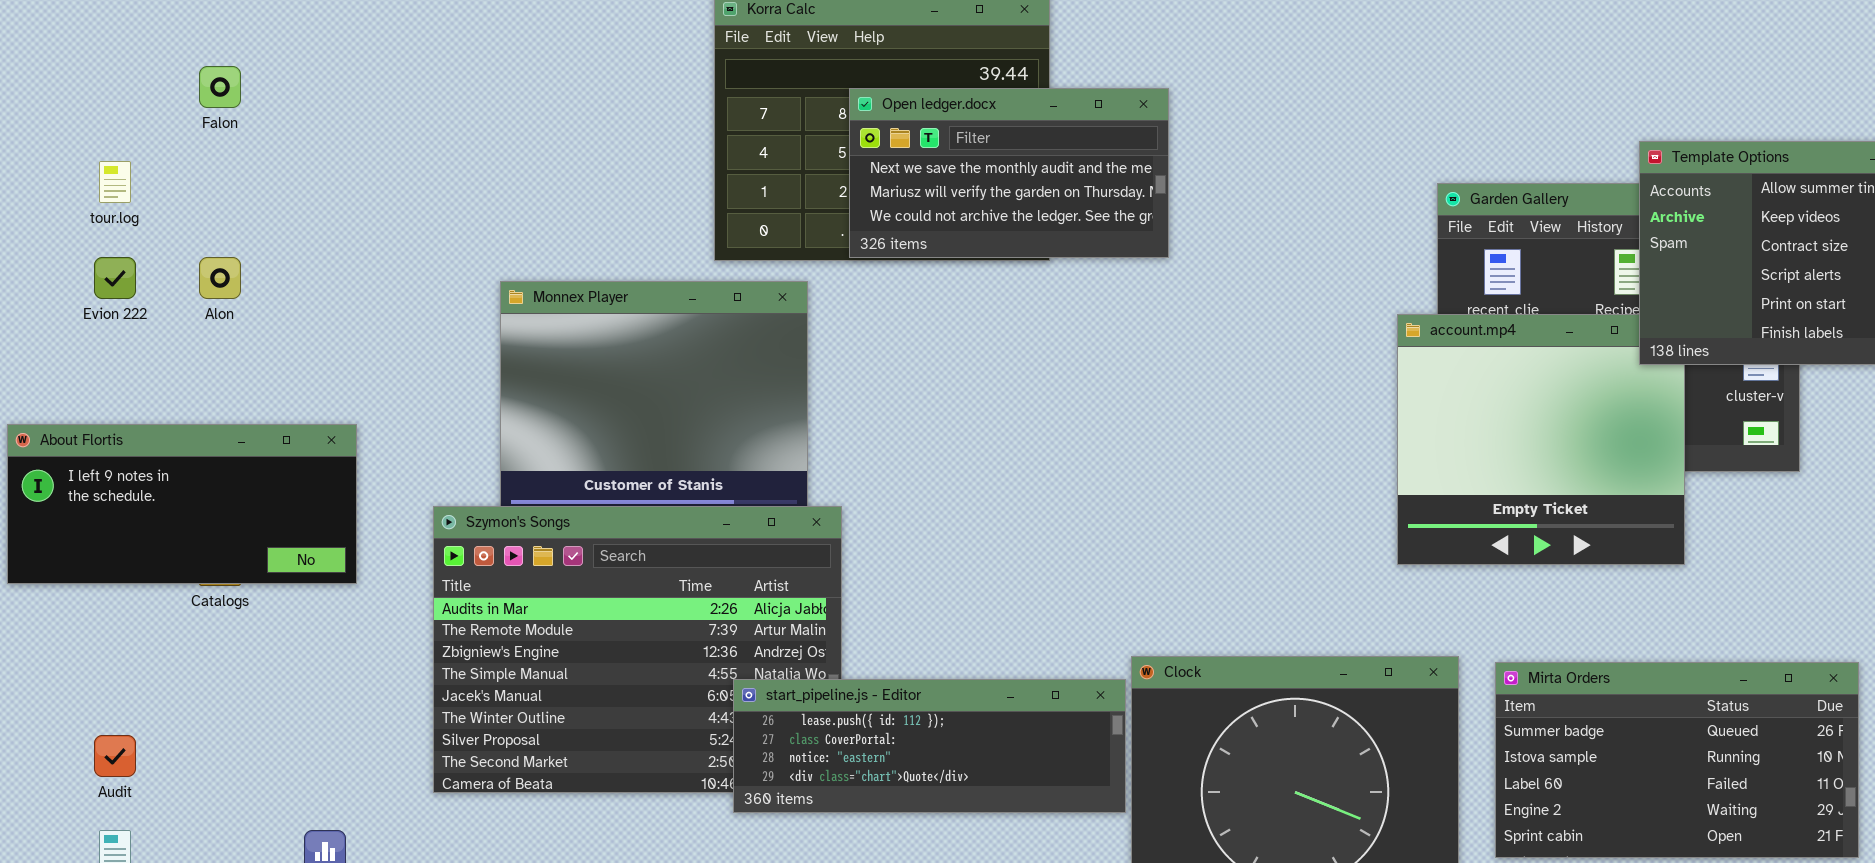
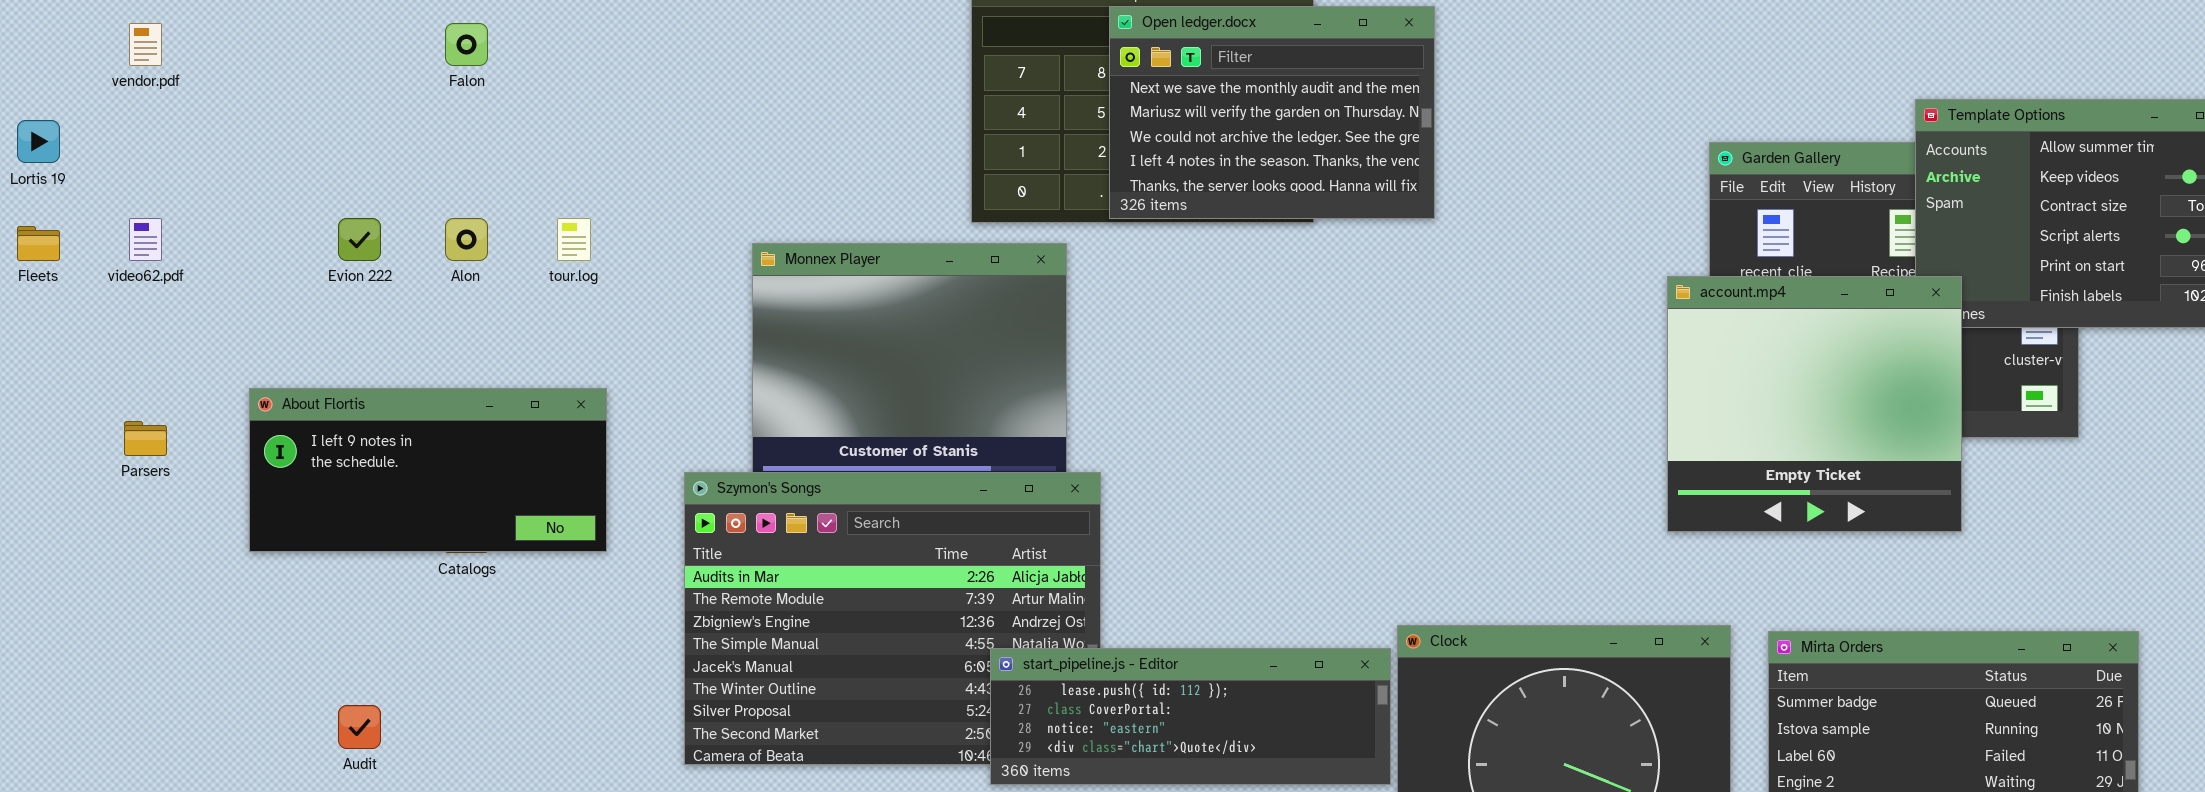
Open ledger.docx: [849,88,1169,258] -> [1109,6,1435,219], resized
tour.log: [99,161,131,203] -> [557,218,591,261], moved
account.mp4: [1397,314,1685,565] -> [1667,276,1962,532], raised

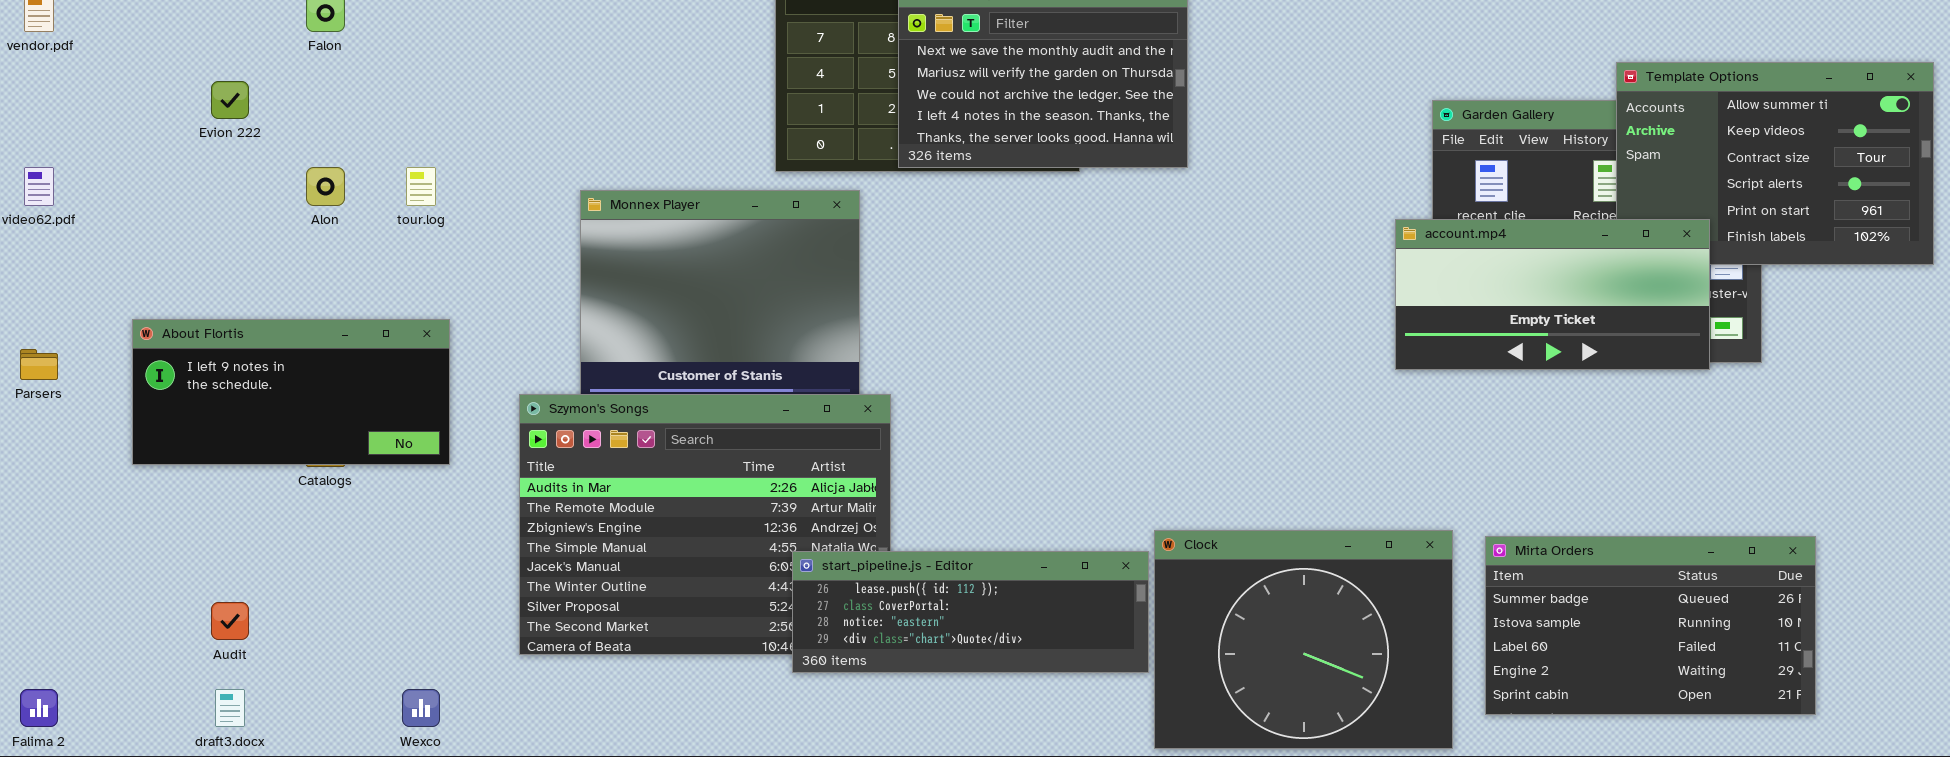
Evion 222: [338,218,381,261] -> [211,81,249,119], moved
account.mp4: [1667,276,1962,532] -> [1395,219,1710,370], resized

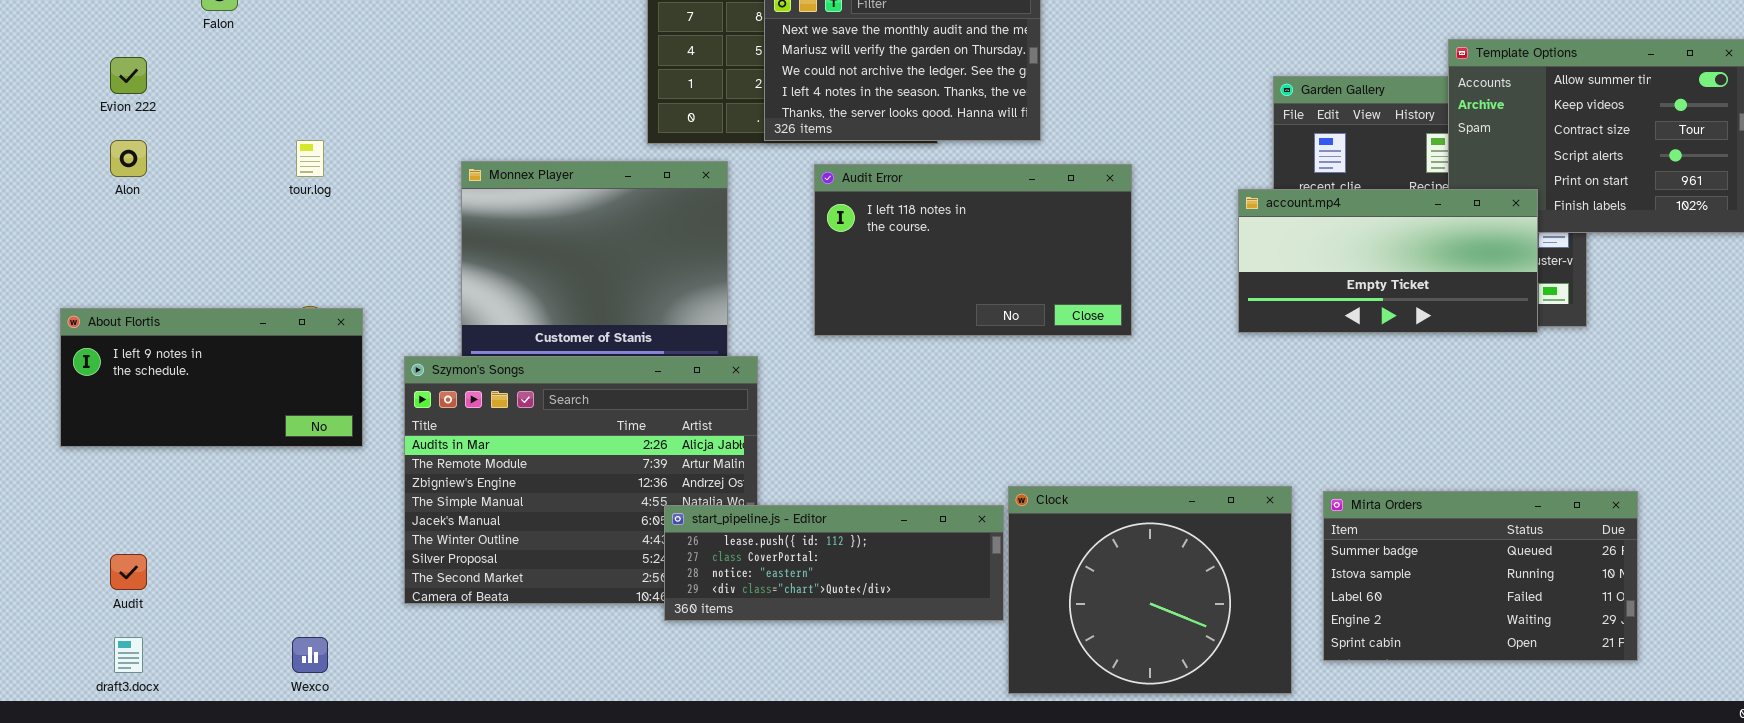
Alon: [306,167,345,206] -> [110,140,147,177], moved
Audit Error: none -> [814,164,1132,336], opened
About Flortis: [132,319,450,465] -> [60,308,363,447], moved

